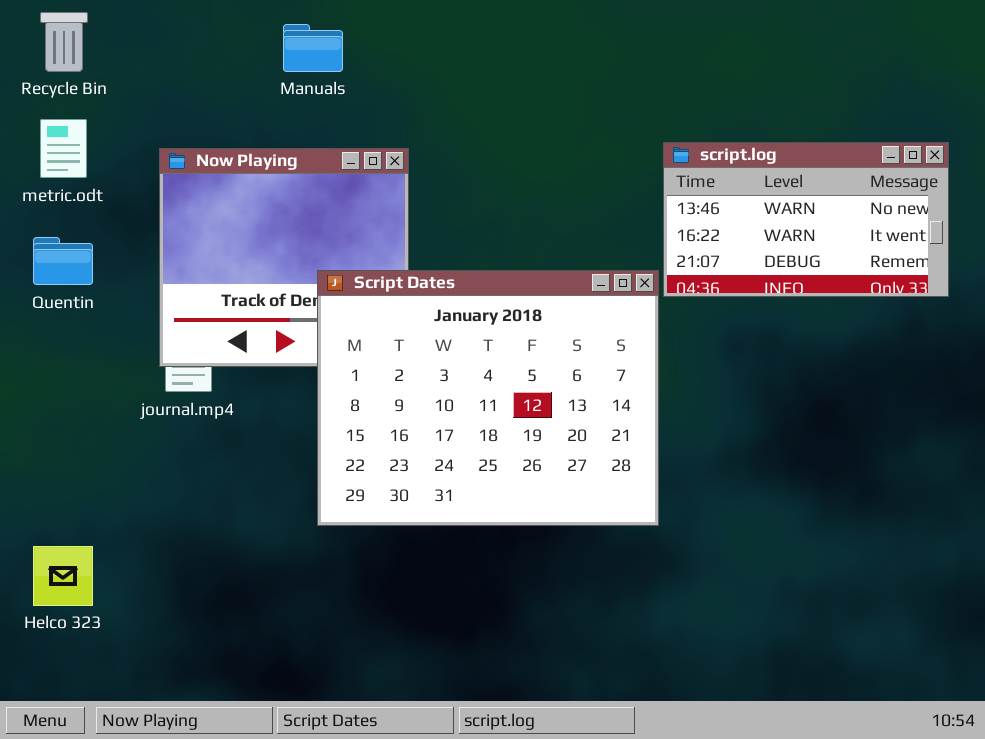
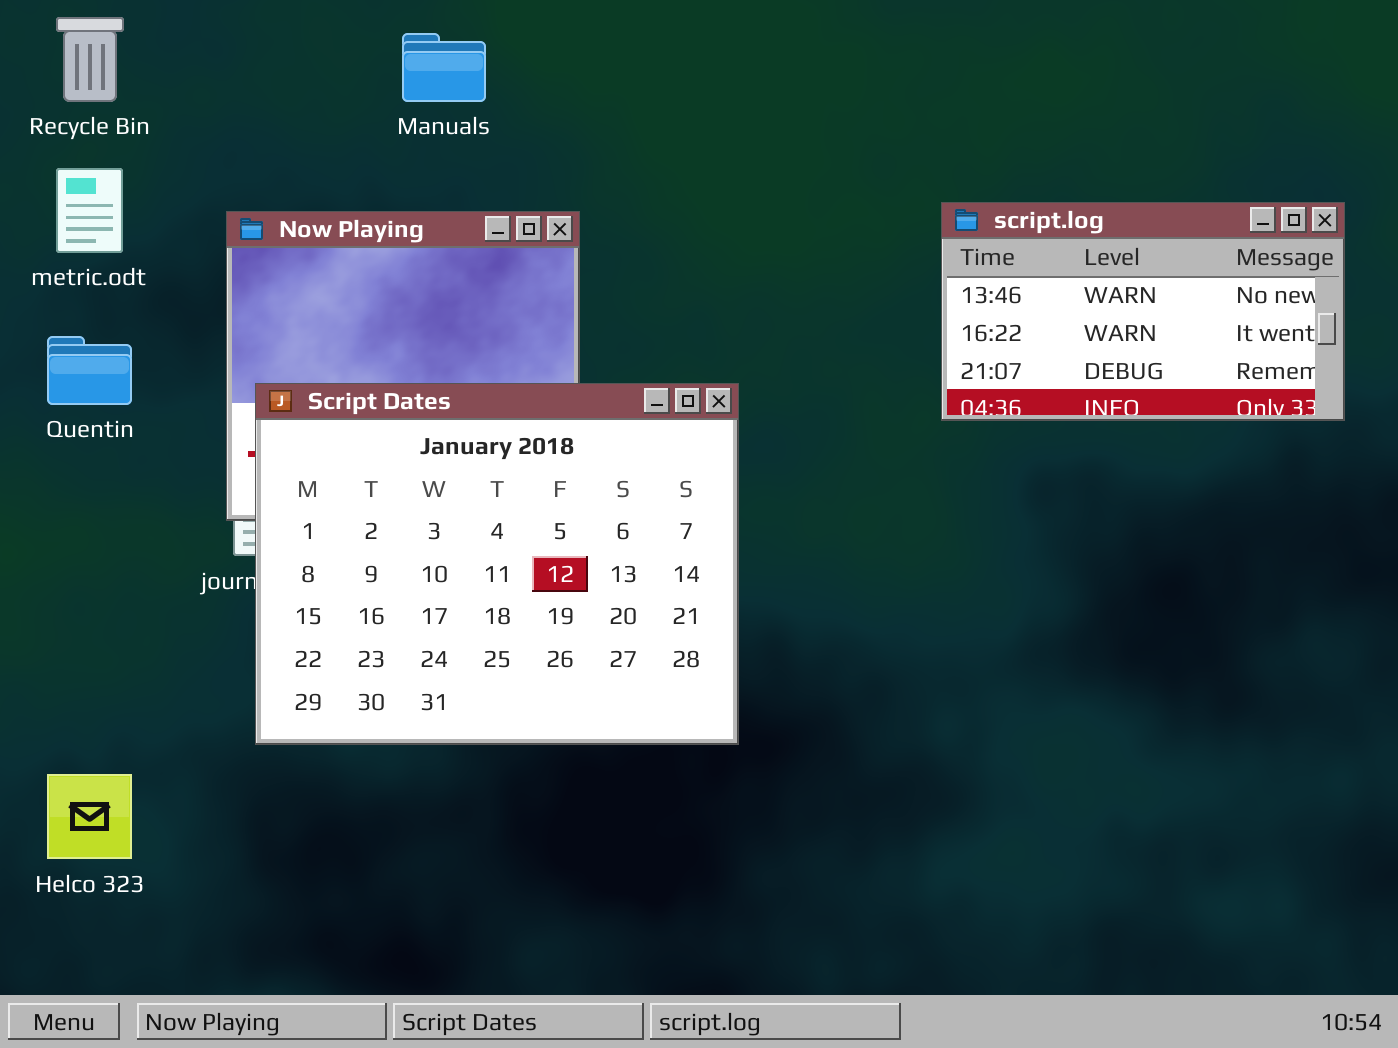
Script Dates: [317,270,659,526] -> [255,383,739,745], moved

